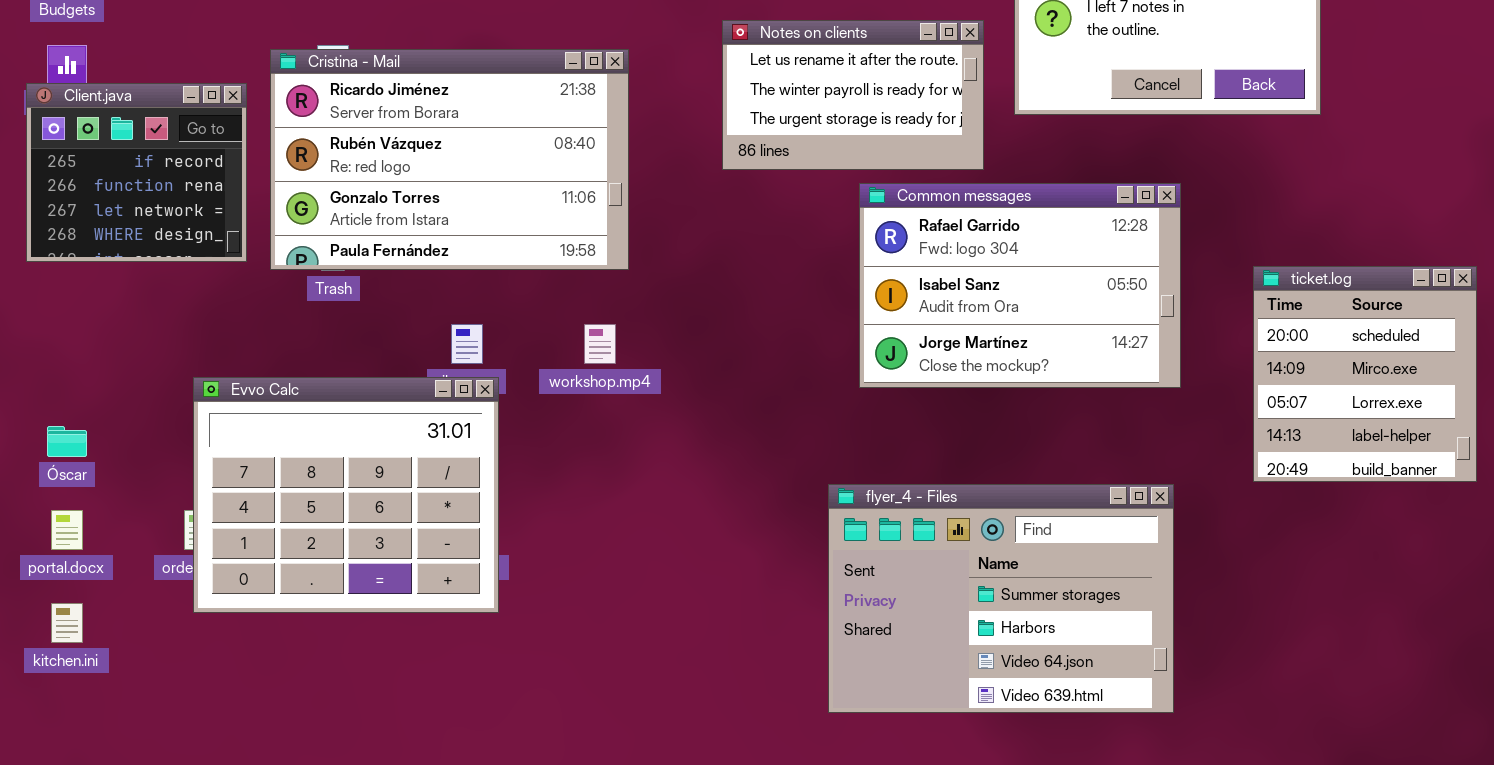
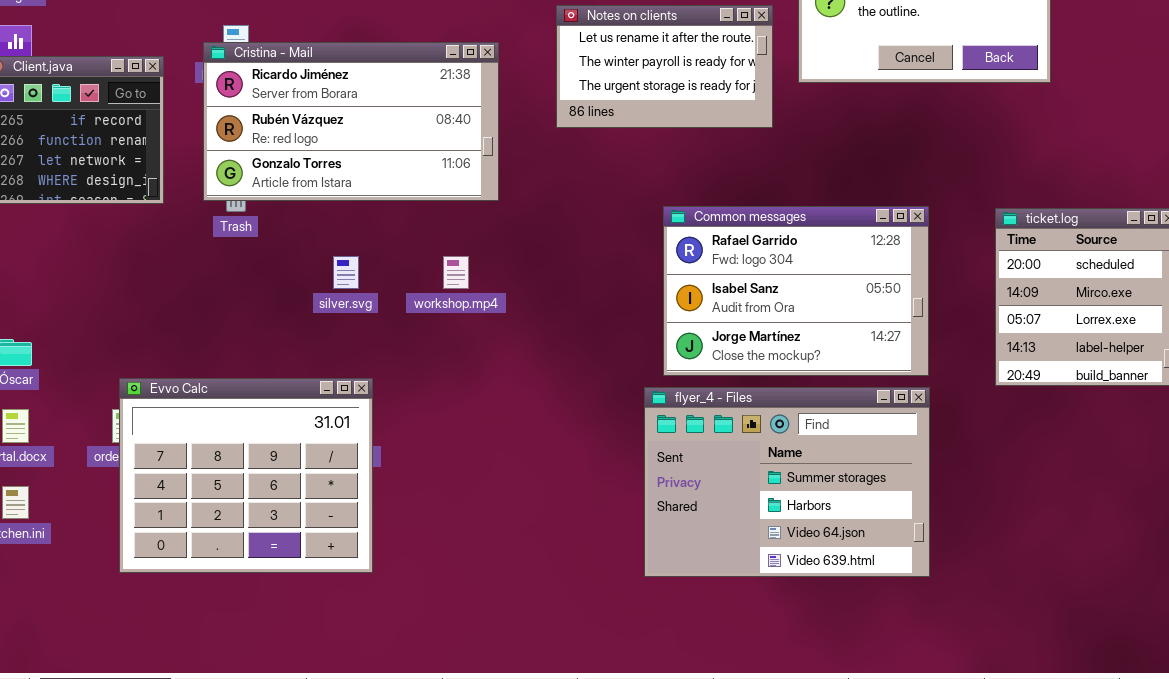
Cristina - Mail: [270,49,629,270] -> [203,42,499,201], moved, resized
Common messages: [859,183,1181,388] -> [663,206,929,376], moved
Evvo Calc: [193,377,499,613] -> [119,378,373,573], moved

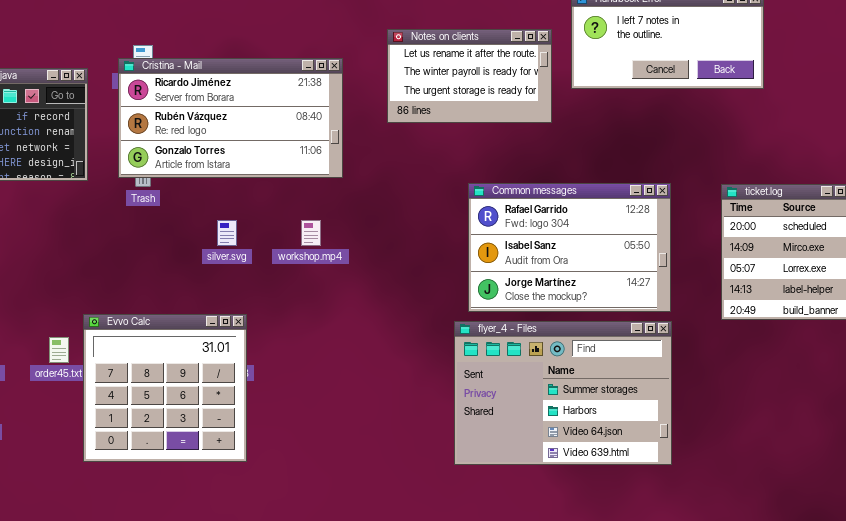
Evvo Calc: [119,378,373,573] -> [83,314,247,462], resized

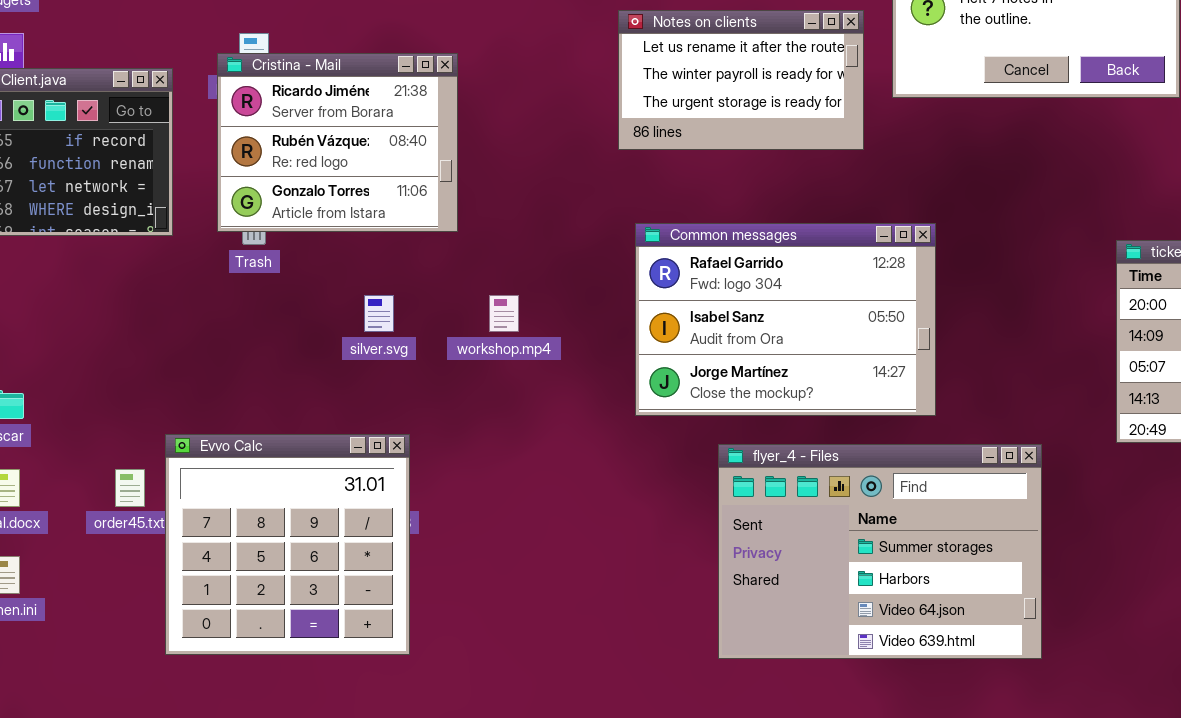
Cristina - Mail: [118,58,343,178] -> [217,53,458,232], resized
Common messages: [468,183,671,312] -> [635,223,936,416], moved

